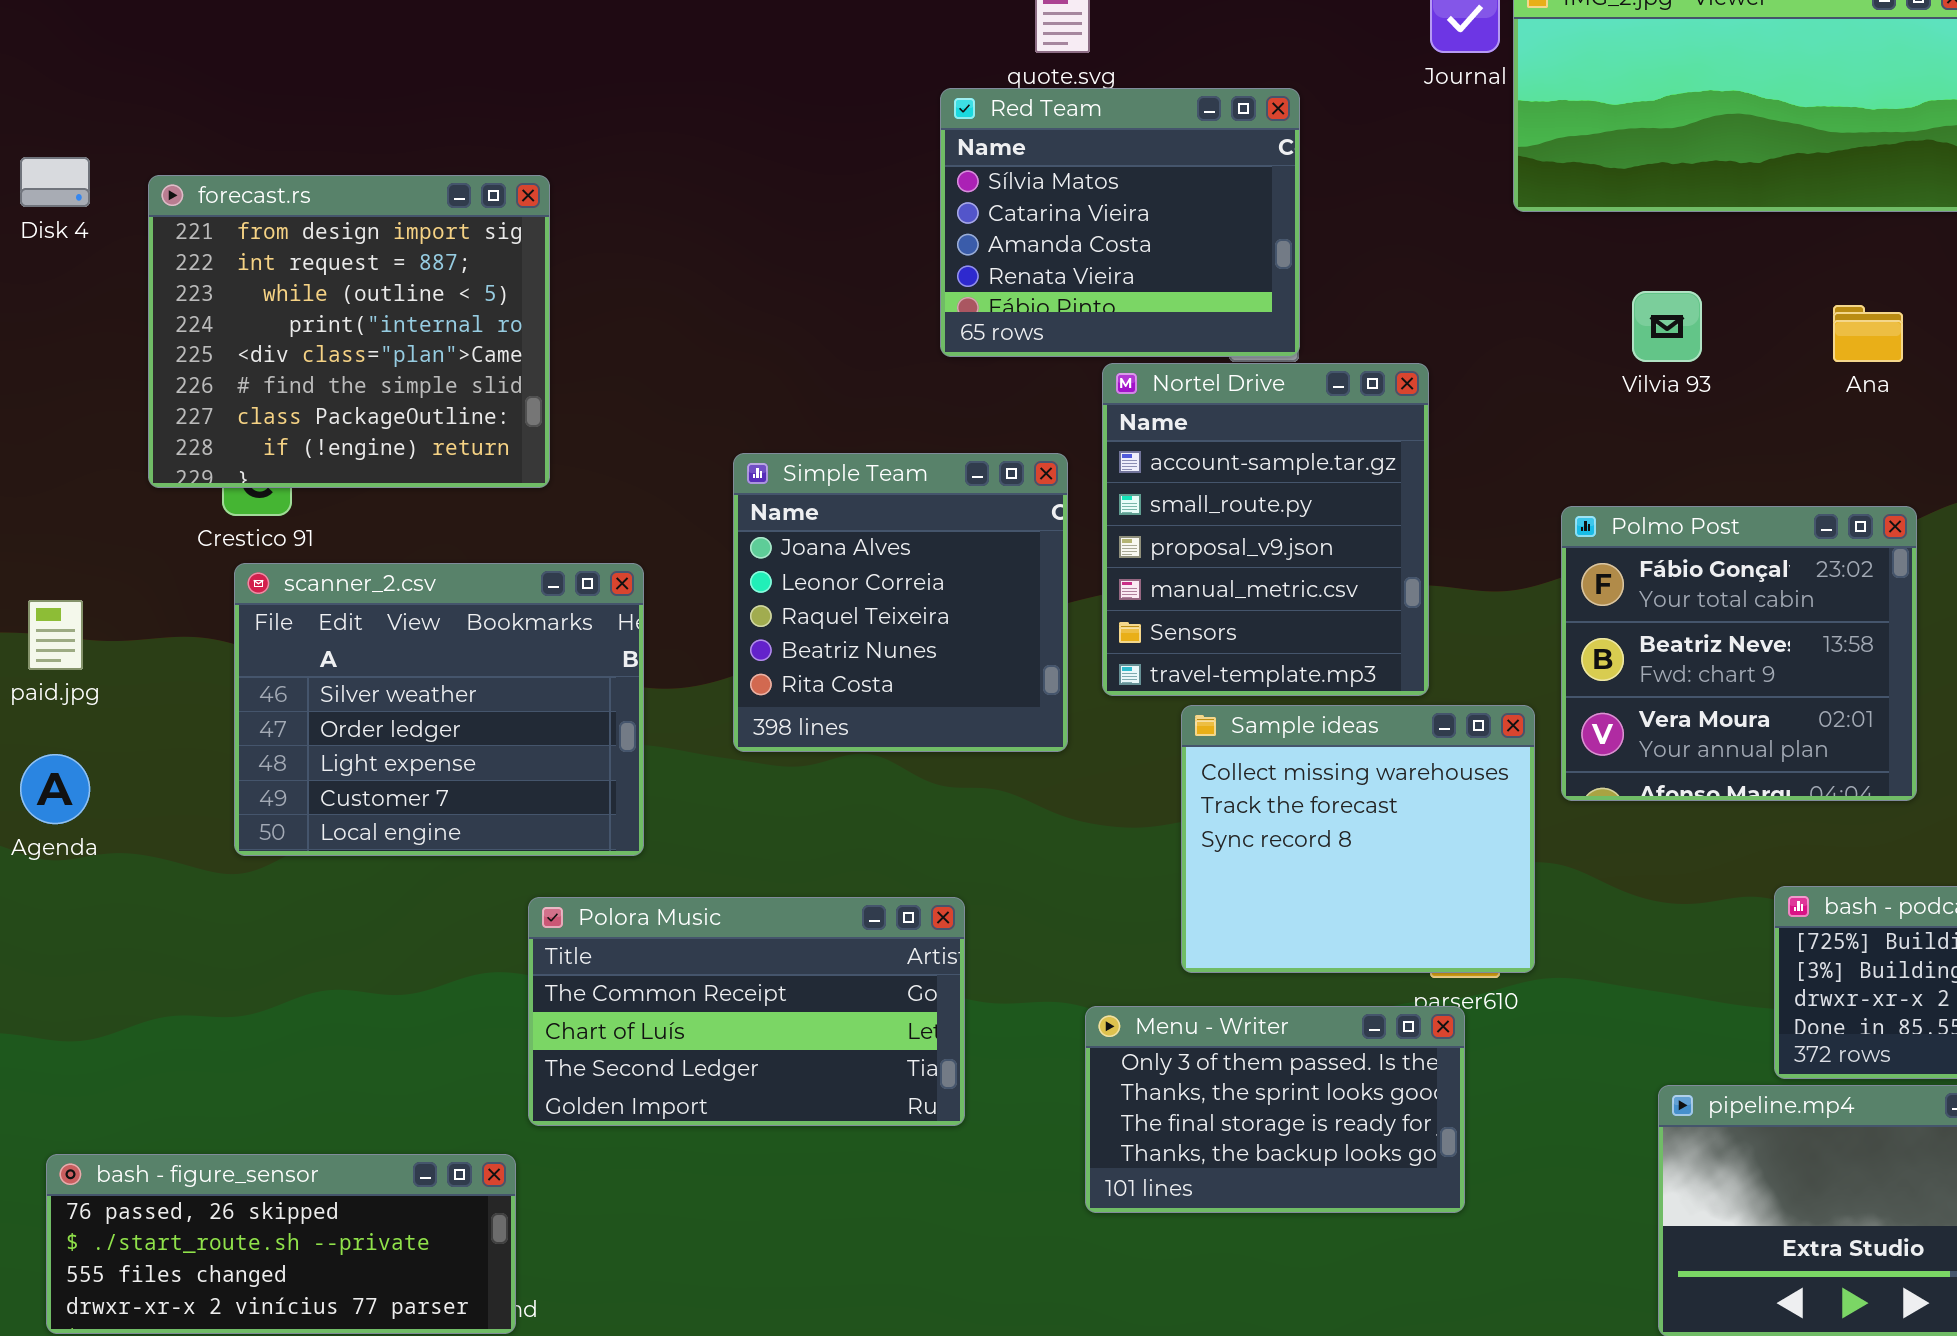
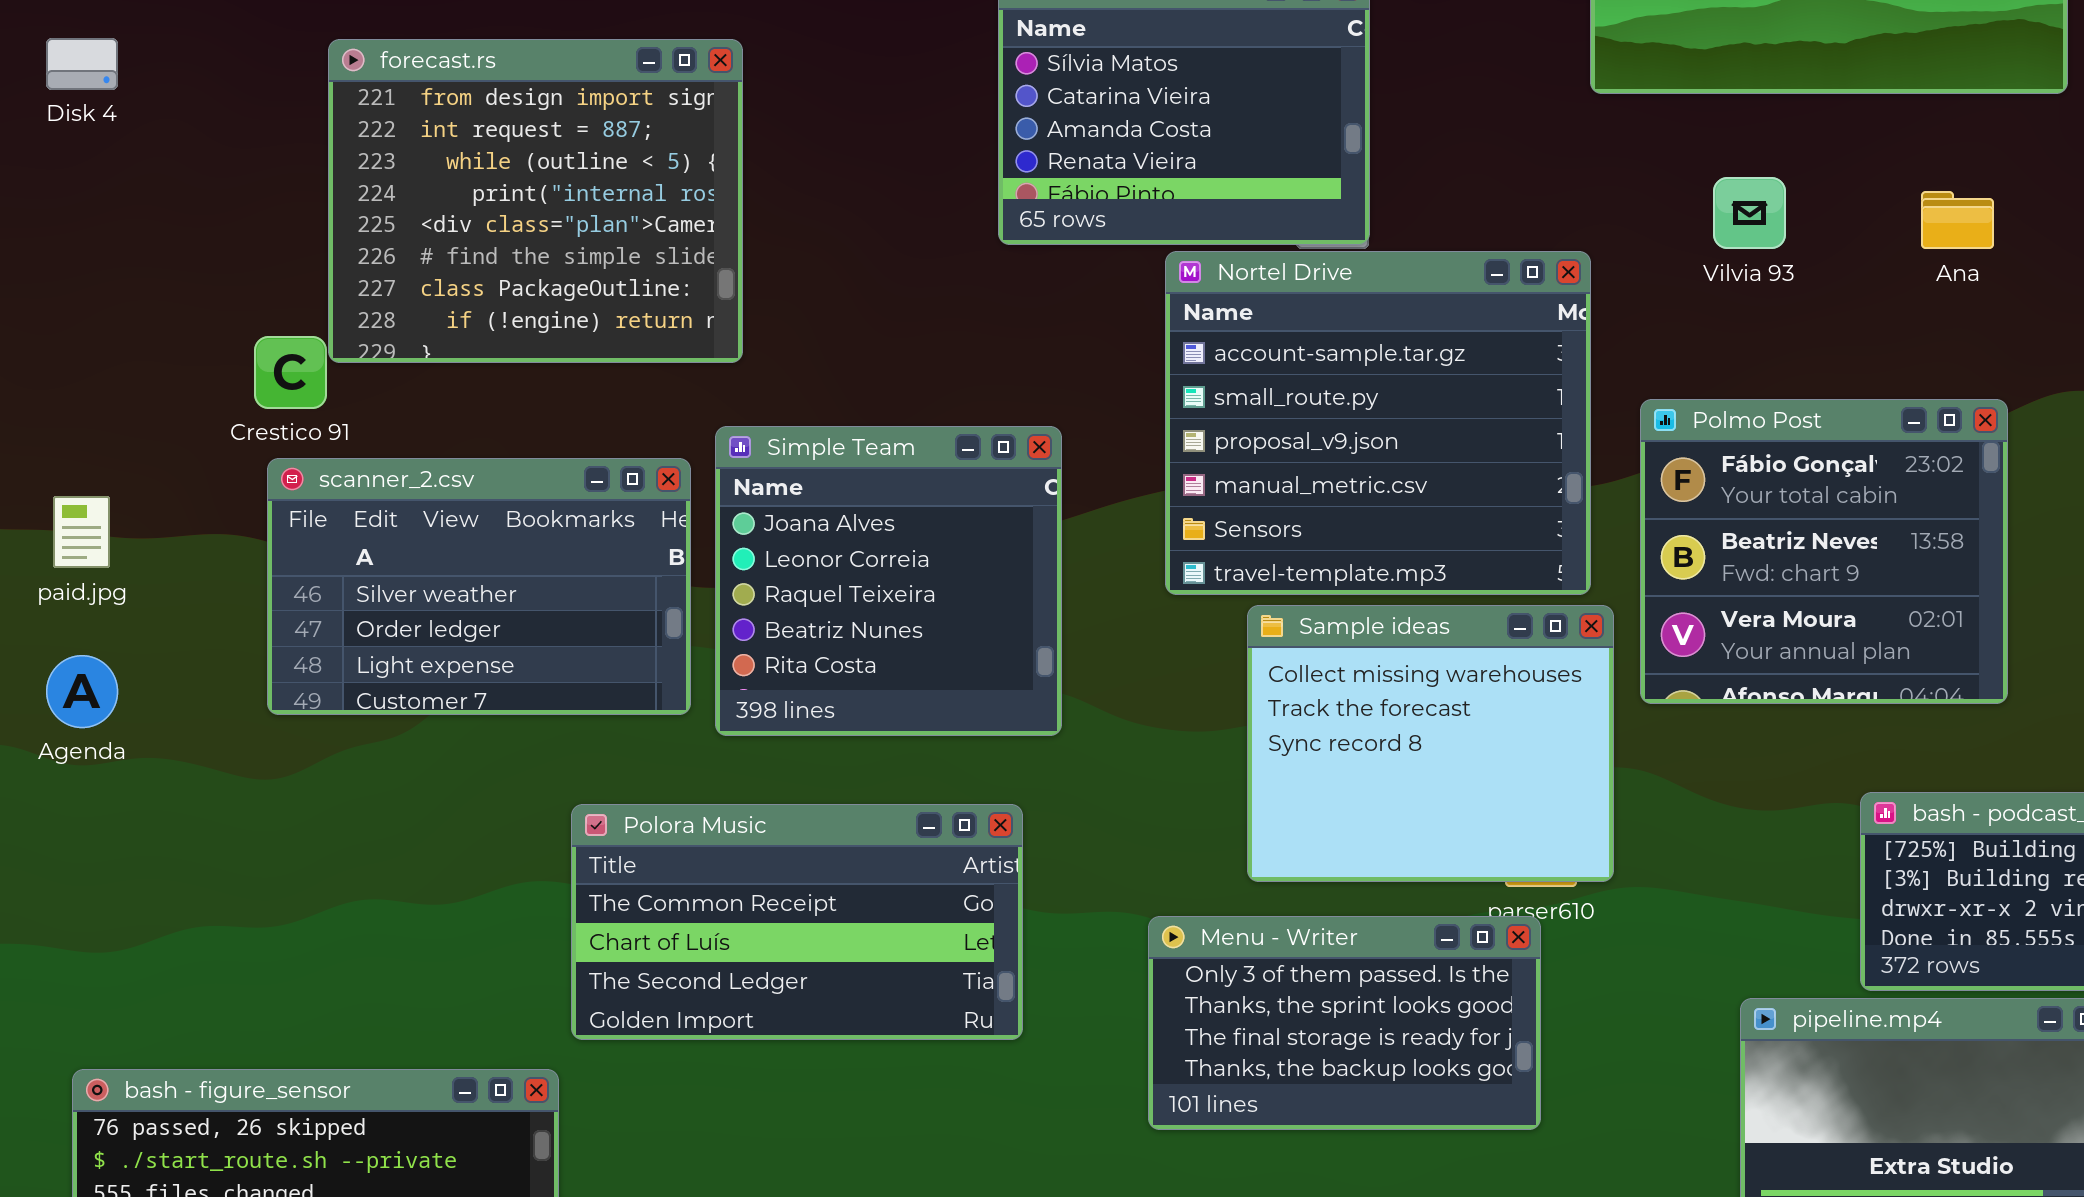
forecast.rs: [148,175,550,488] -> [328,39,743,363], moved
Nortel Drive: [1102,363,1429,696] -> [1165,251,1591,595], resized
Simple Team: [733,453,1068,752] -> [715,426,1062,736], moved
scanner_2.csv: [234,563,644,856] -> [267,458,691,715], resized

